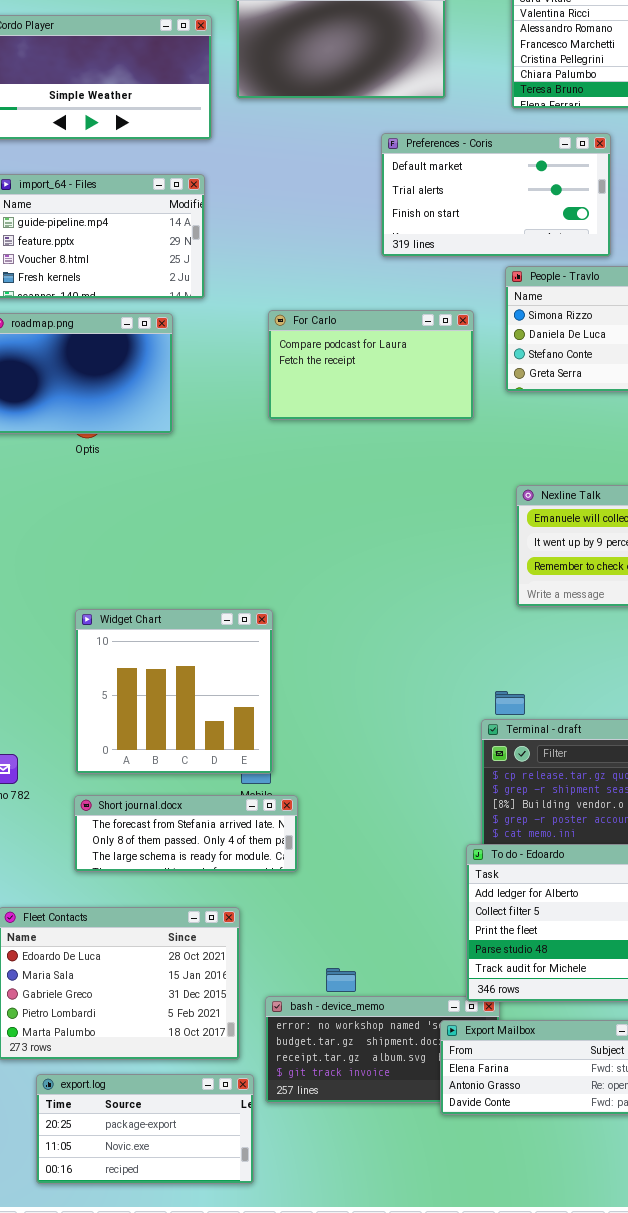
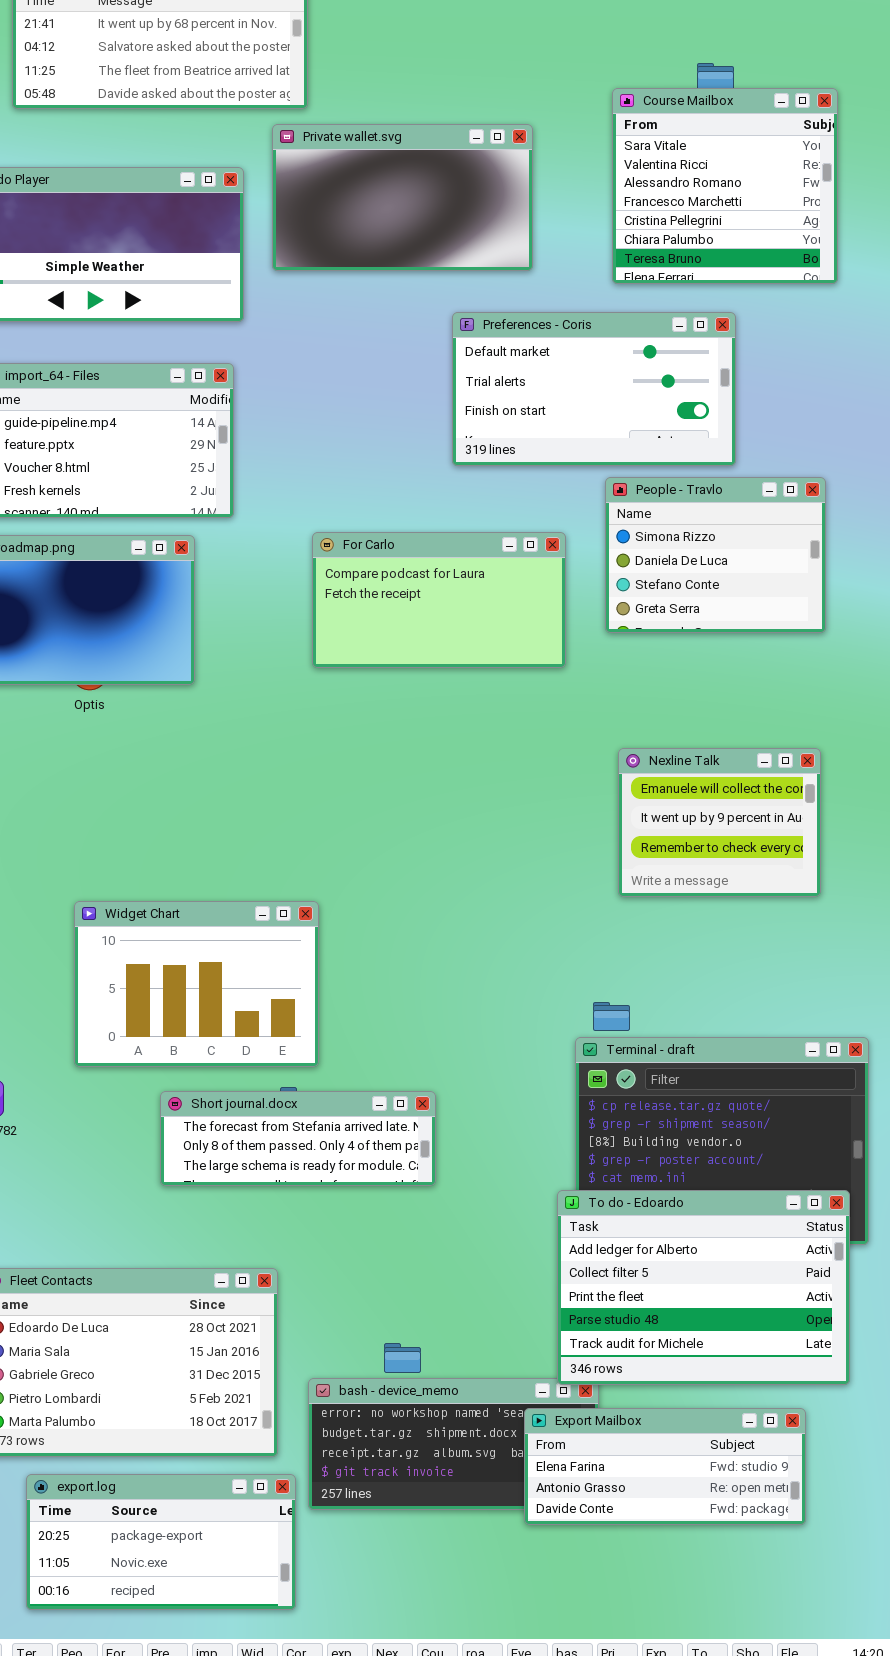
Widget Chart: [75,609,273,774] -> [74,901,319,1067], resized
Short journal.docx: [74,795,298,872] -> [160,1091,436,1186], moved

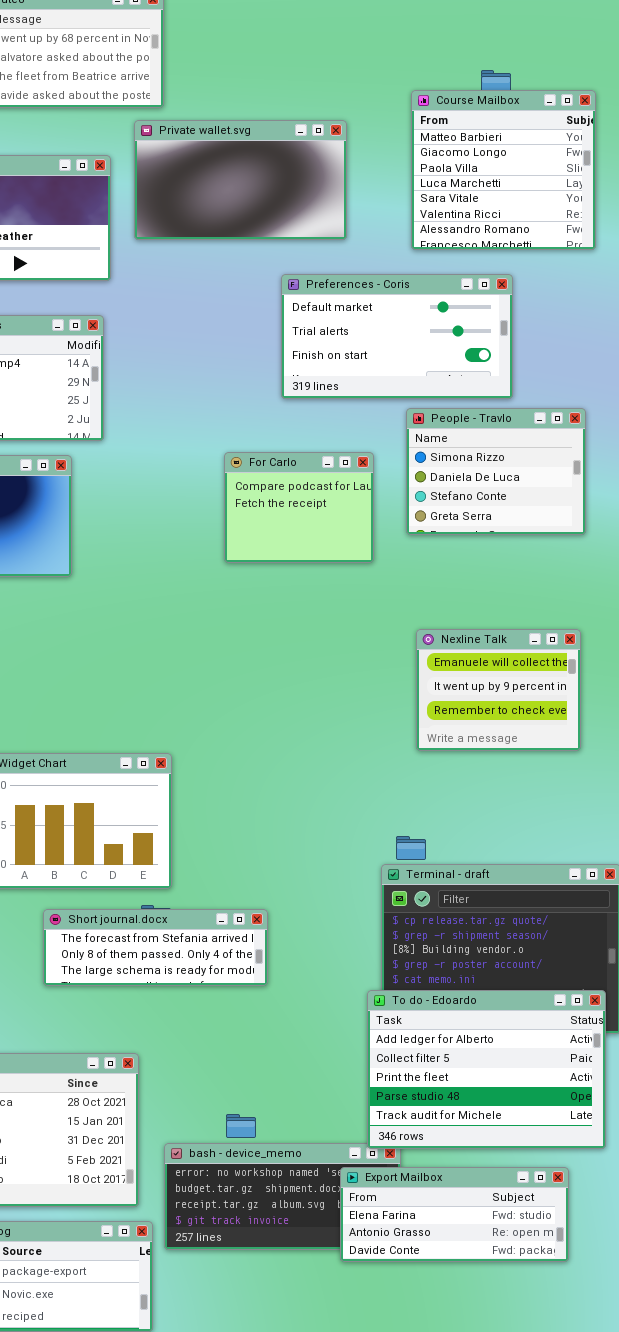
Course Mailbox: [612,88,838,284] -> [411,90,596,250], scrolled up 4 rows
For Carlo: [312,532,566,668] -> [224,452,374,563], resized

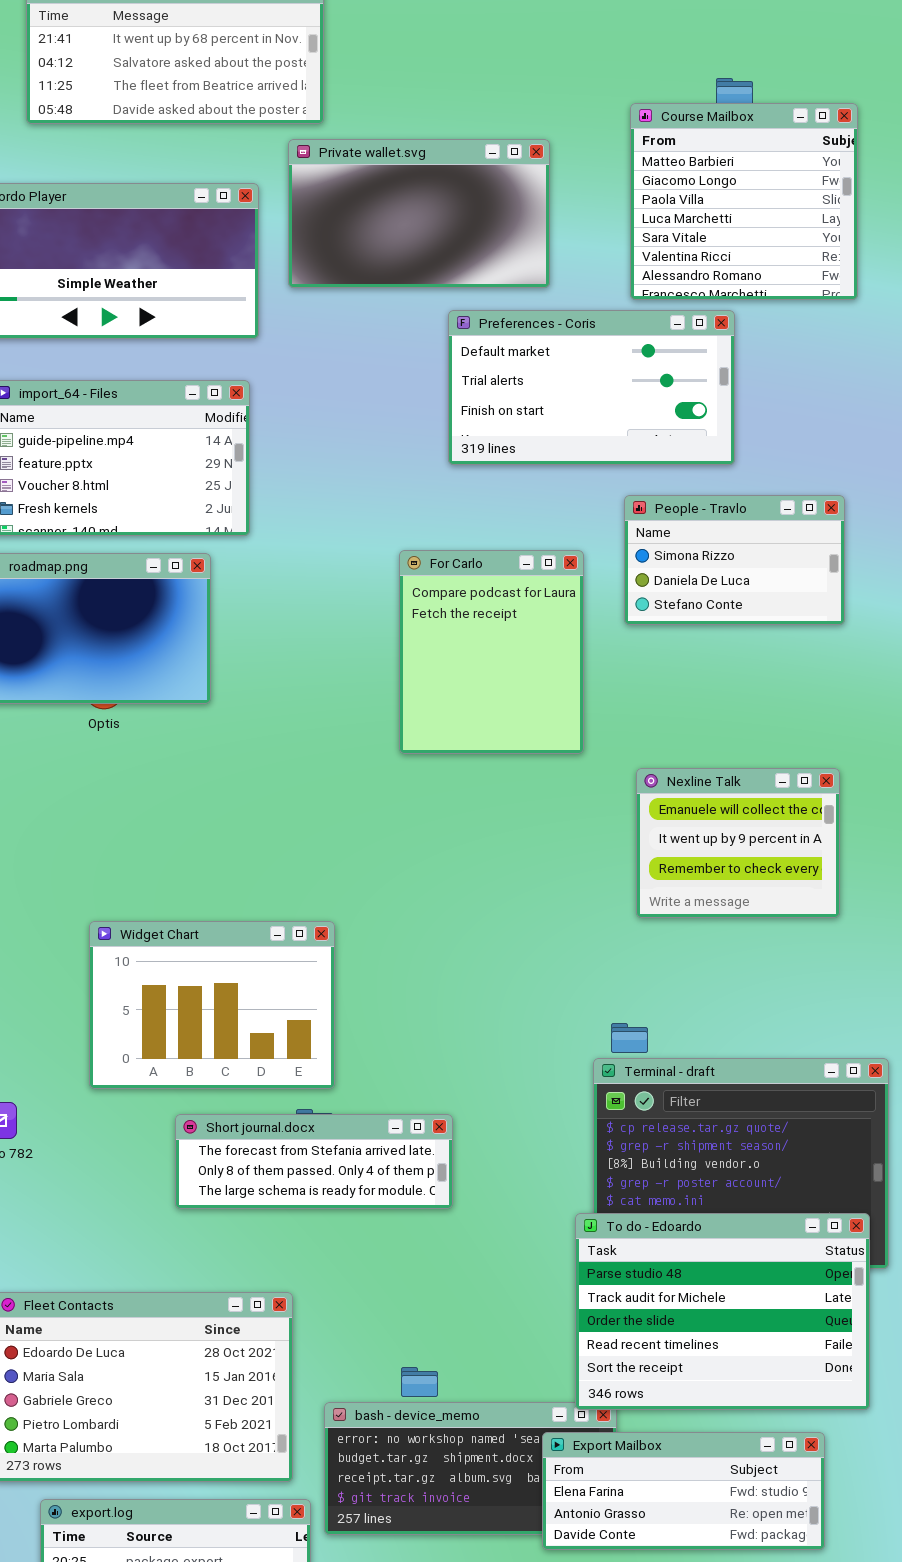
Preferences - Coris: [281,274,513,399] -> [448,310,735,465], moved
People - Travlo: [406,408,586,535] -> [624,495,845,625], resized
For Carlo: [224,452,374,563] -> [399,550,584,754], resized
To do - Edoardo: [367,990,606,1149] -> [575,1213,870,1410], scrolled down 3 rows

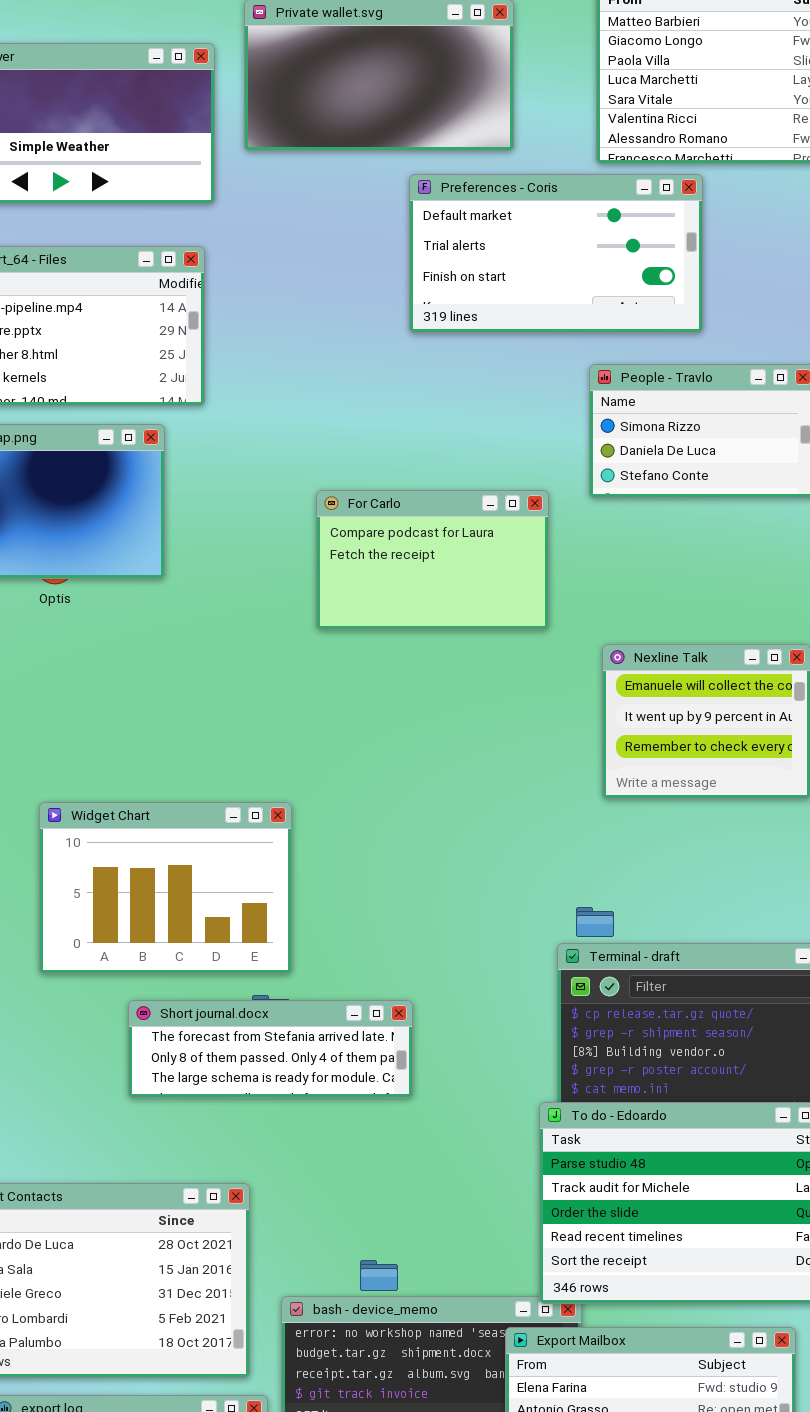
For Carlo: [399,550,584,754] -> [316,490,549,630], resized

